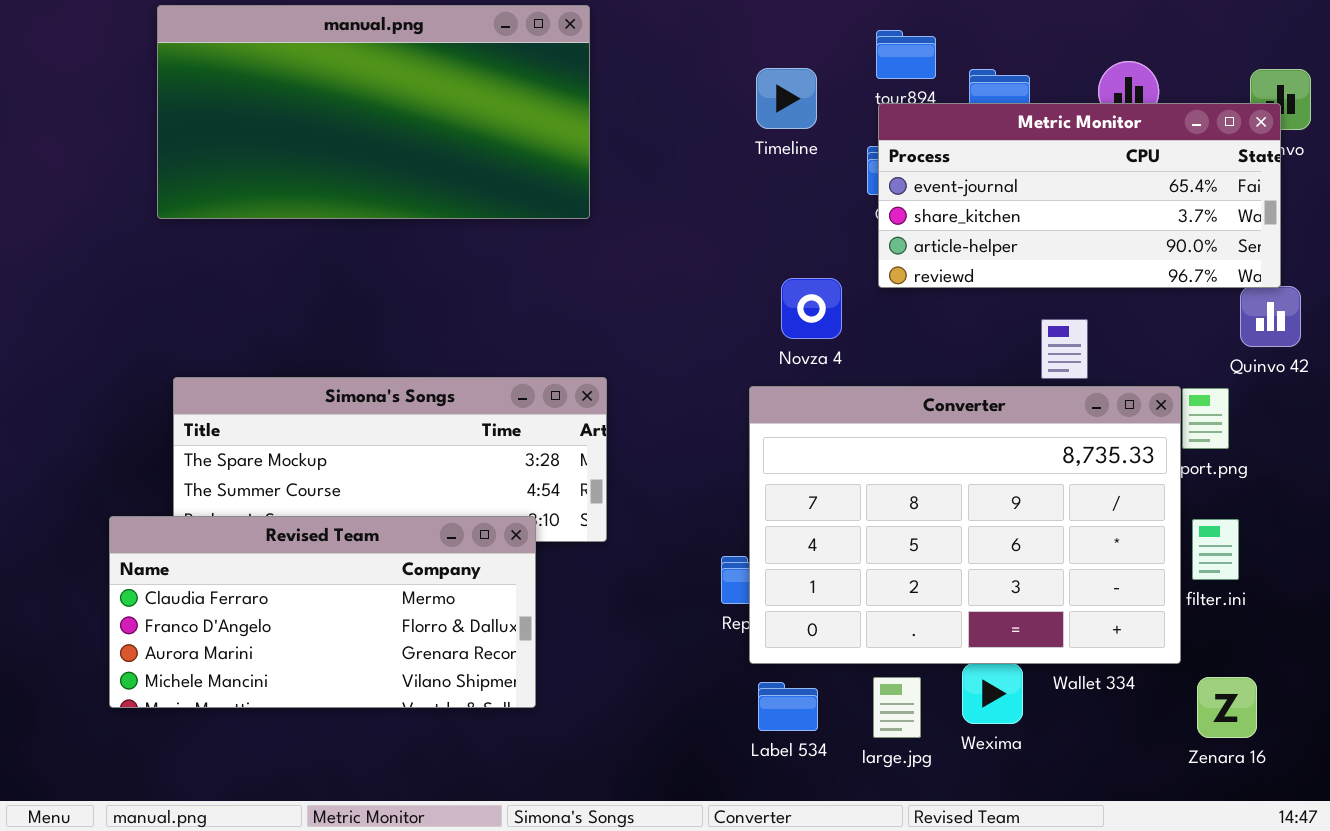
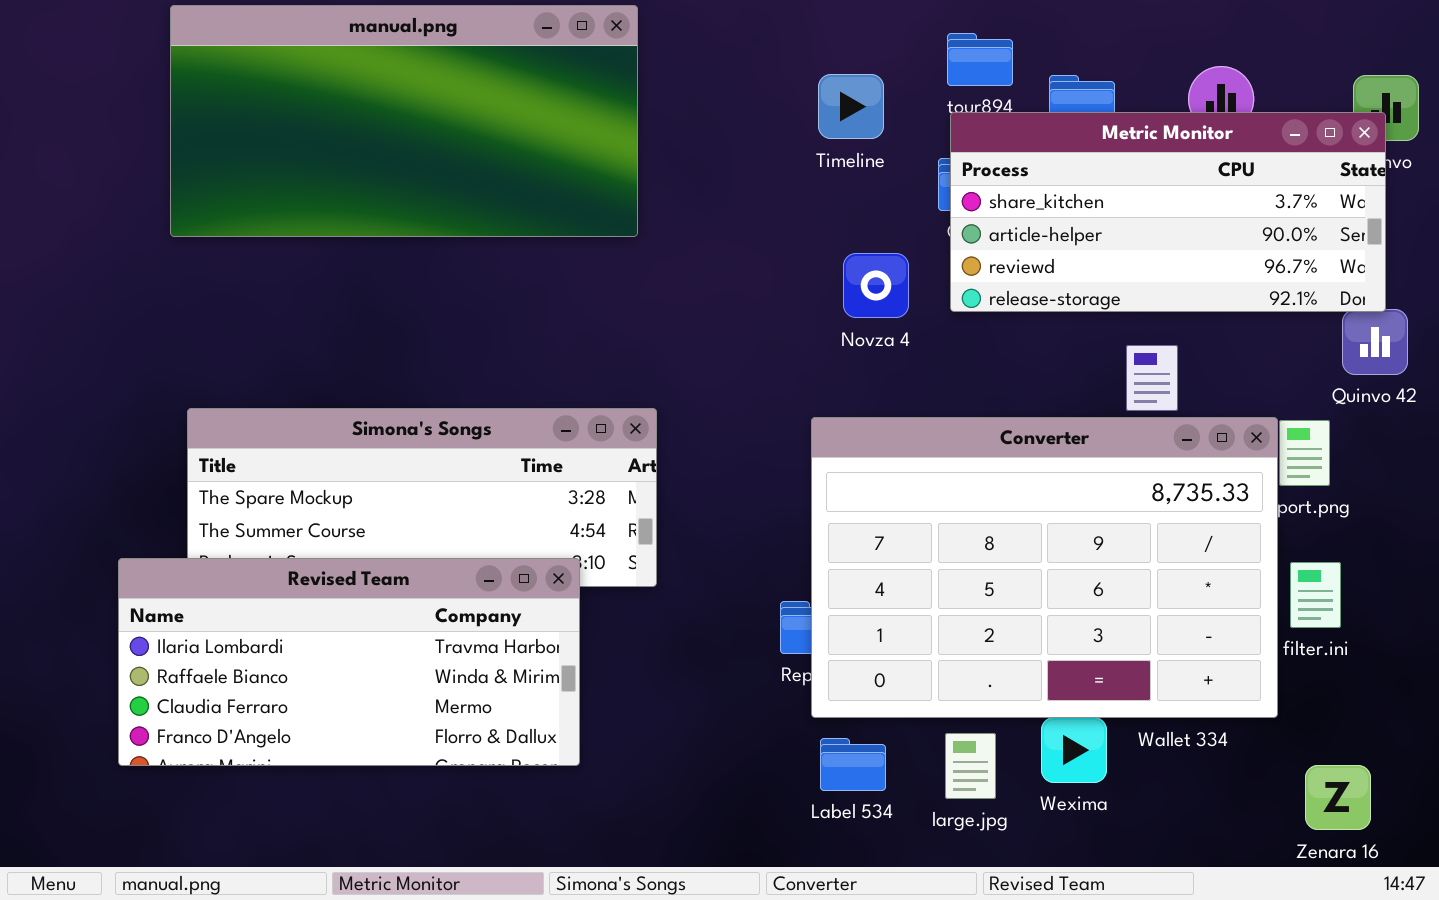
Metric Monitor: [878,103,1281,288] -> [950,112,1386,312], scrolled down 1 row
Novza 4: [781,278,842,339] -> [843,253,909,318], moved
Revised Team: [109,516,536,708] -> [118,558,580,766], scrolled up 2 rows
Zenara 16: [1197,677,1257,738] -> [1305,765,1371,830], moved

